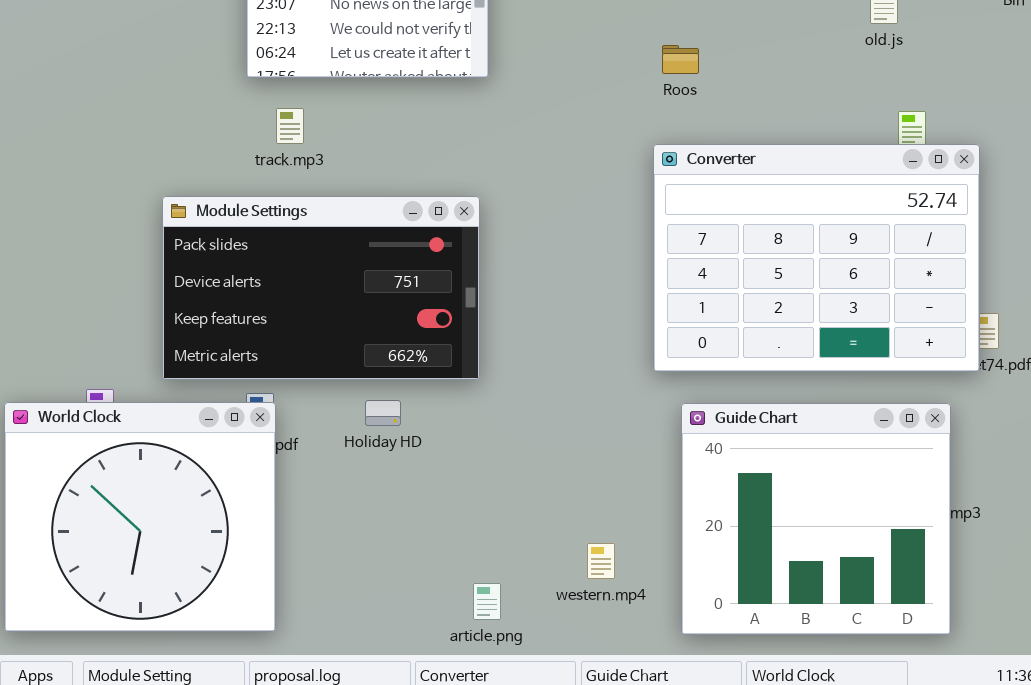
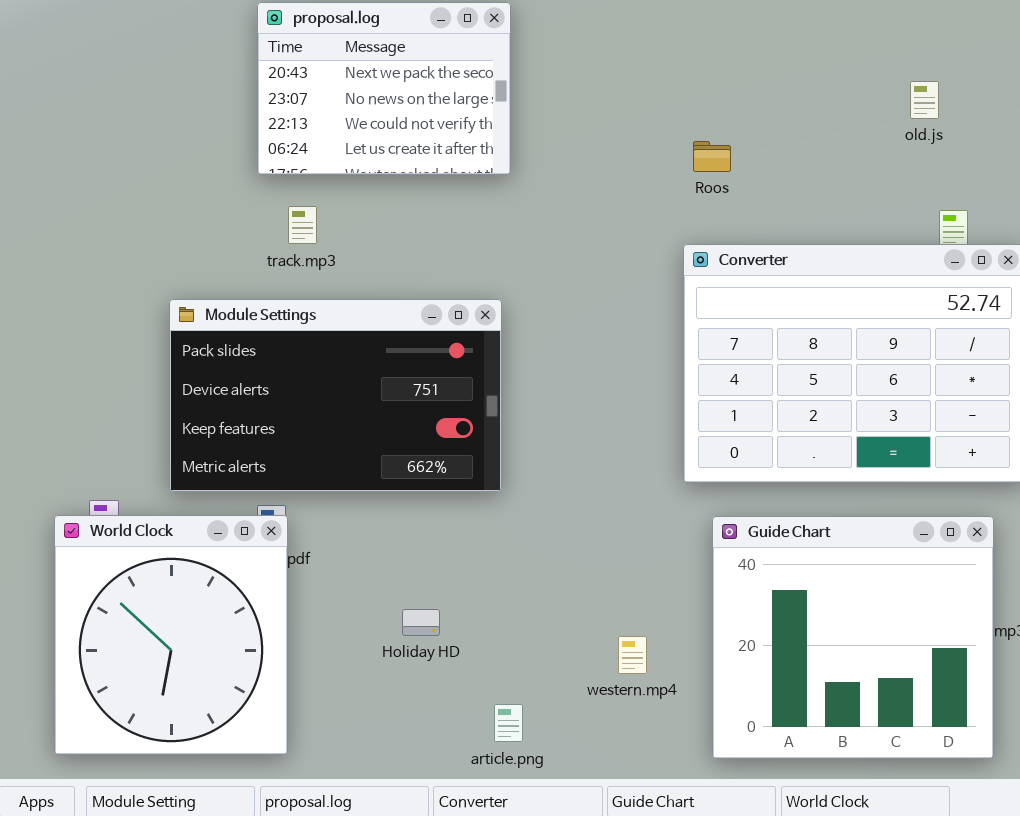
Holiday HD: [365,400,401,426] -> [402,609,440,636], moved
World Clock: [4,402,276,632] -> [54,515,288,755], resized
western.mp4: [587,543,615,579] -> [618,636,647,674], moved

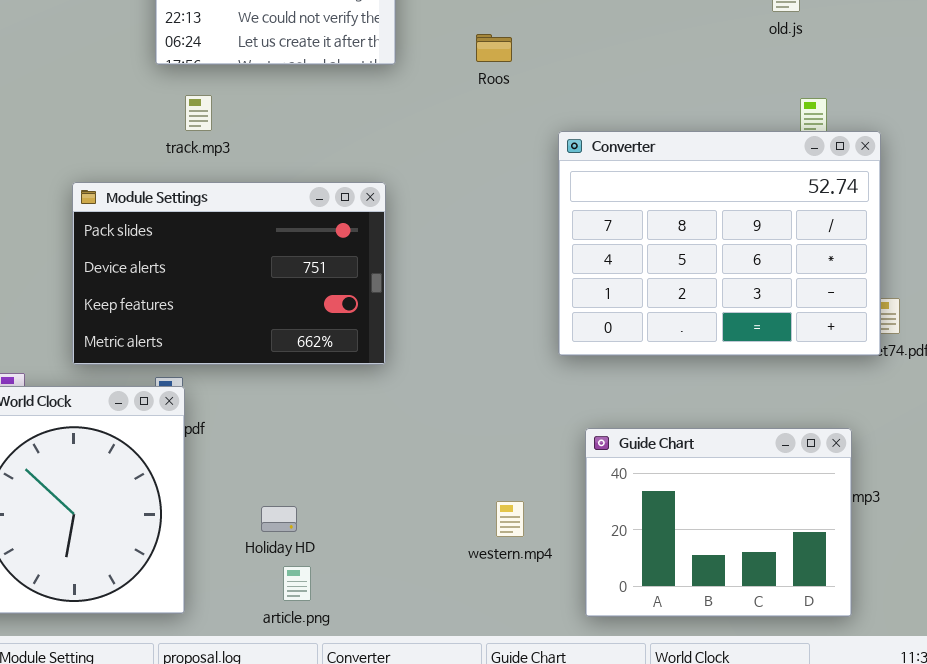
Roos: [693,141,731,172] -> [476,34,512,62], moved
Guide Chart: [712,516,994,759] -> [585,428,852,617], resized
Holiday HD: [402,609,440,636] -> [261,506,297,532], moved
article.png: [494,704,523,742] -> [283,566,311,601], moved

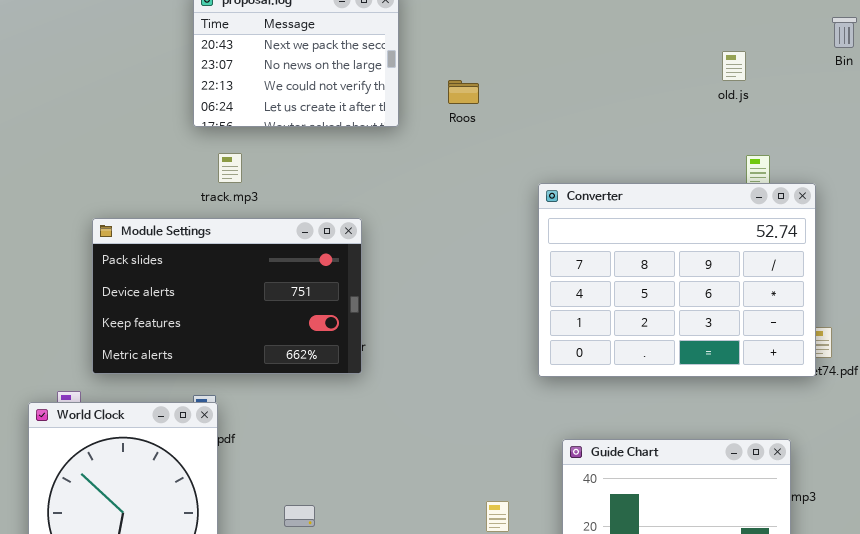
Roos: [476,34,512,62] -> [448,80,479,104], moved
Module Settings: [72,182,386,365] -> [92,218,362,374], moved

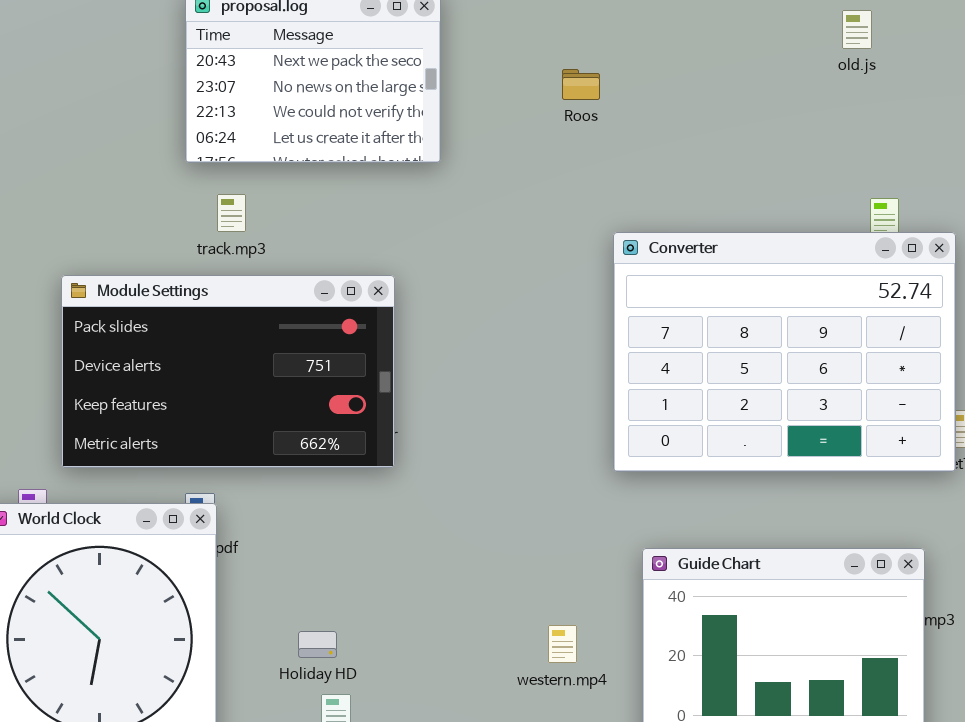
old.js: [722,51,746,81] -> [842,10,872,49], moved
Roos: [448,80,479,104] -> [562,69,600,100], moved

